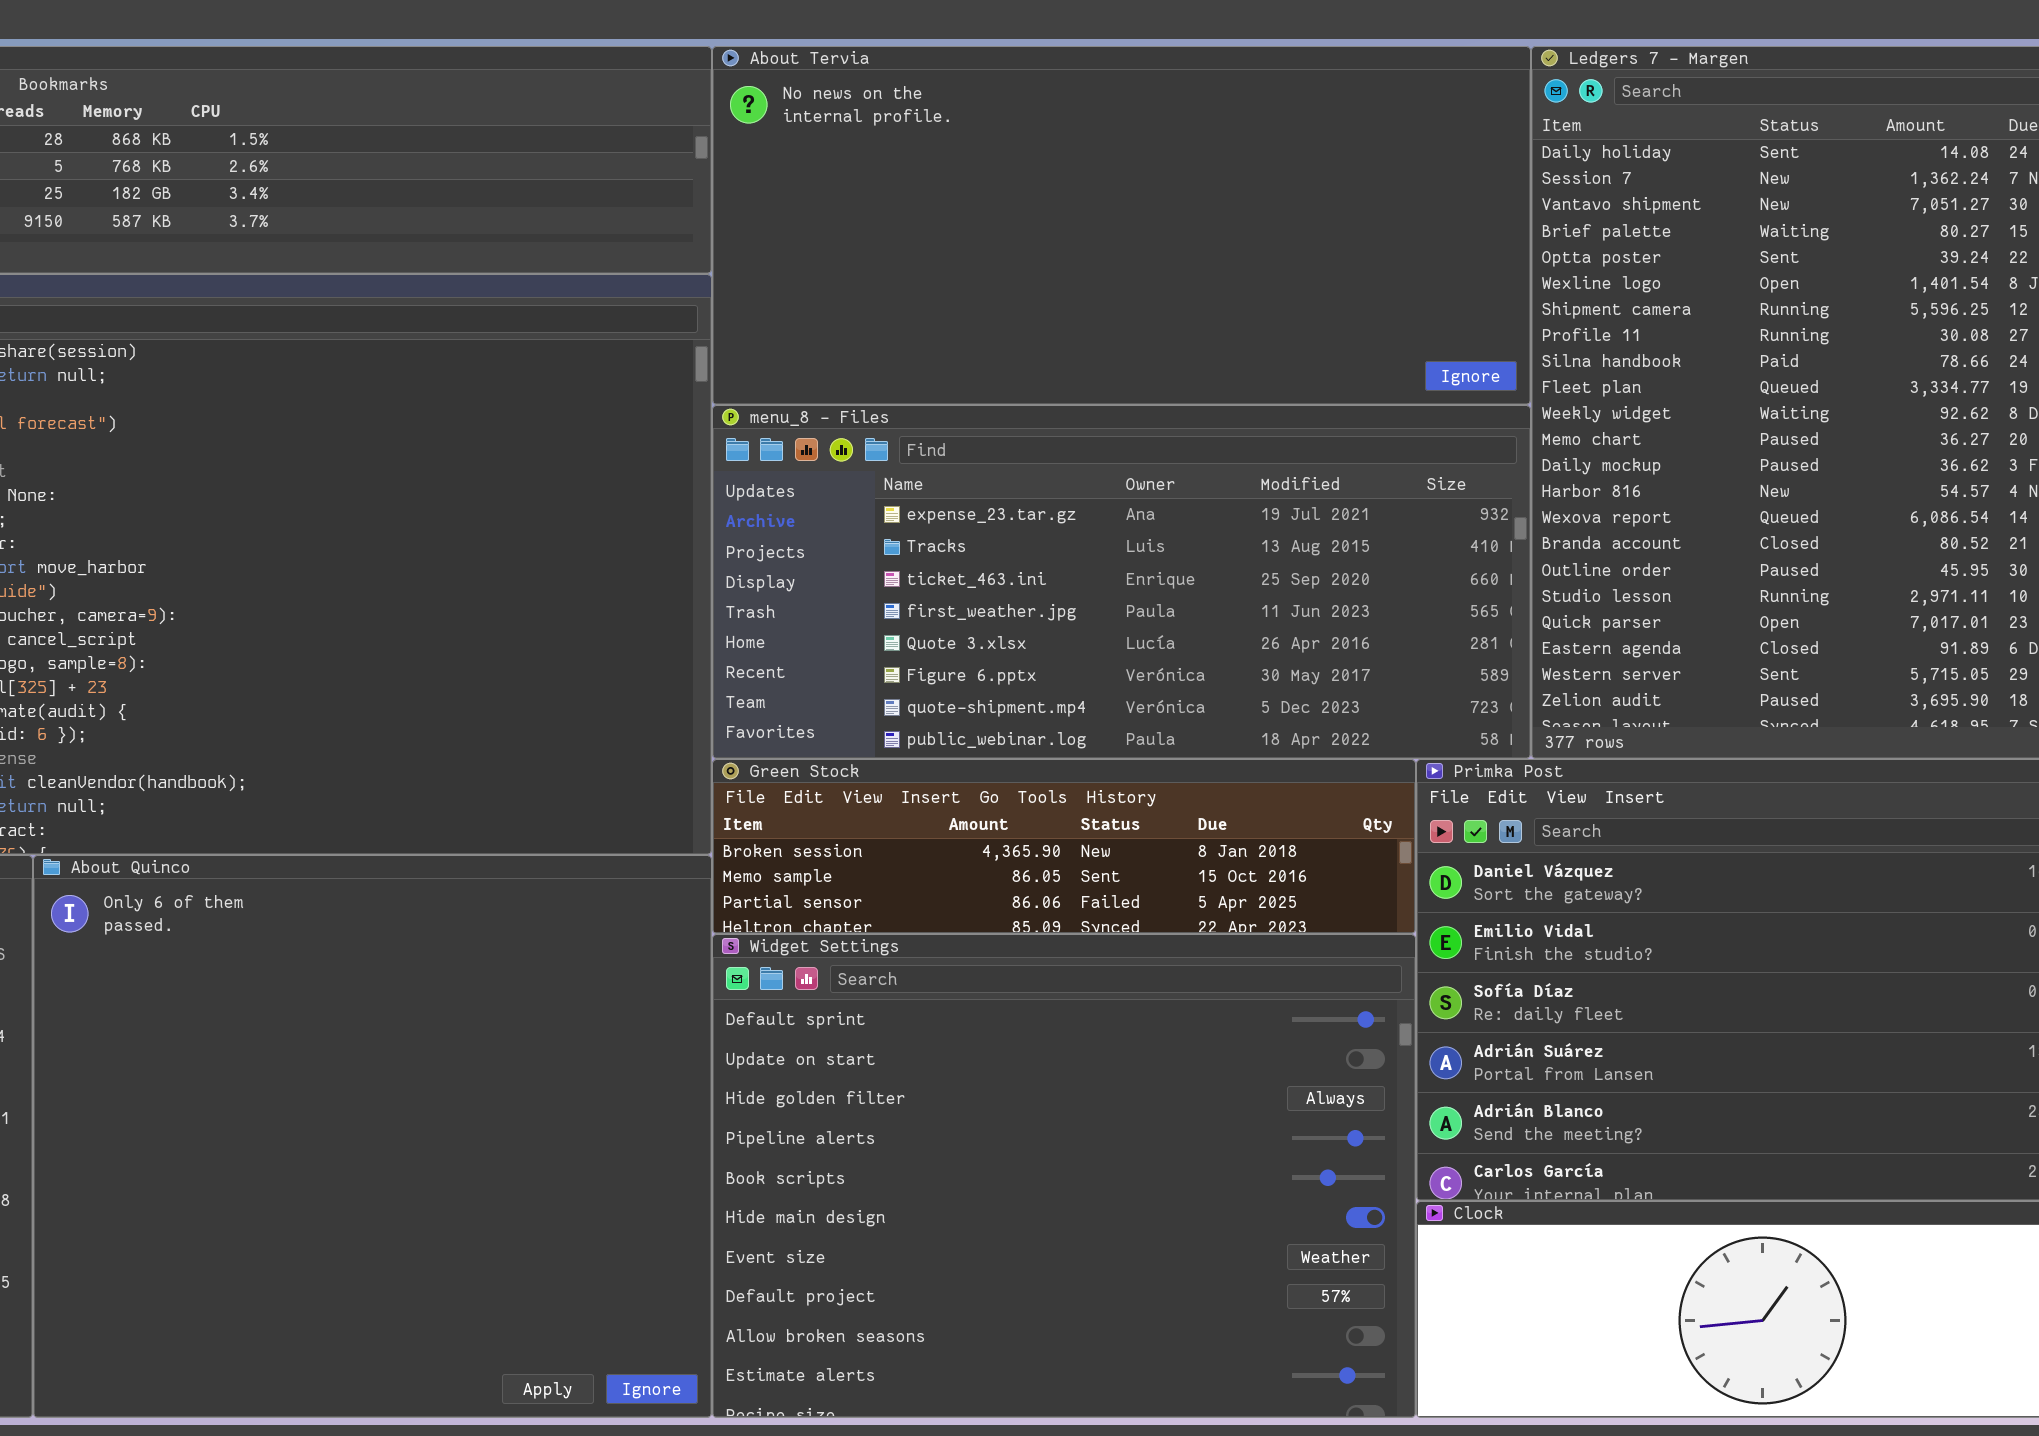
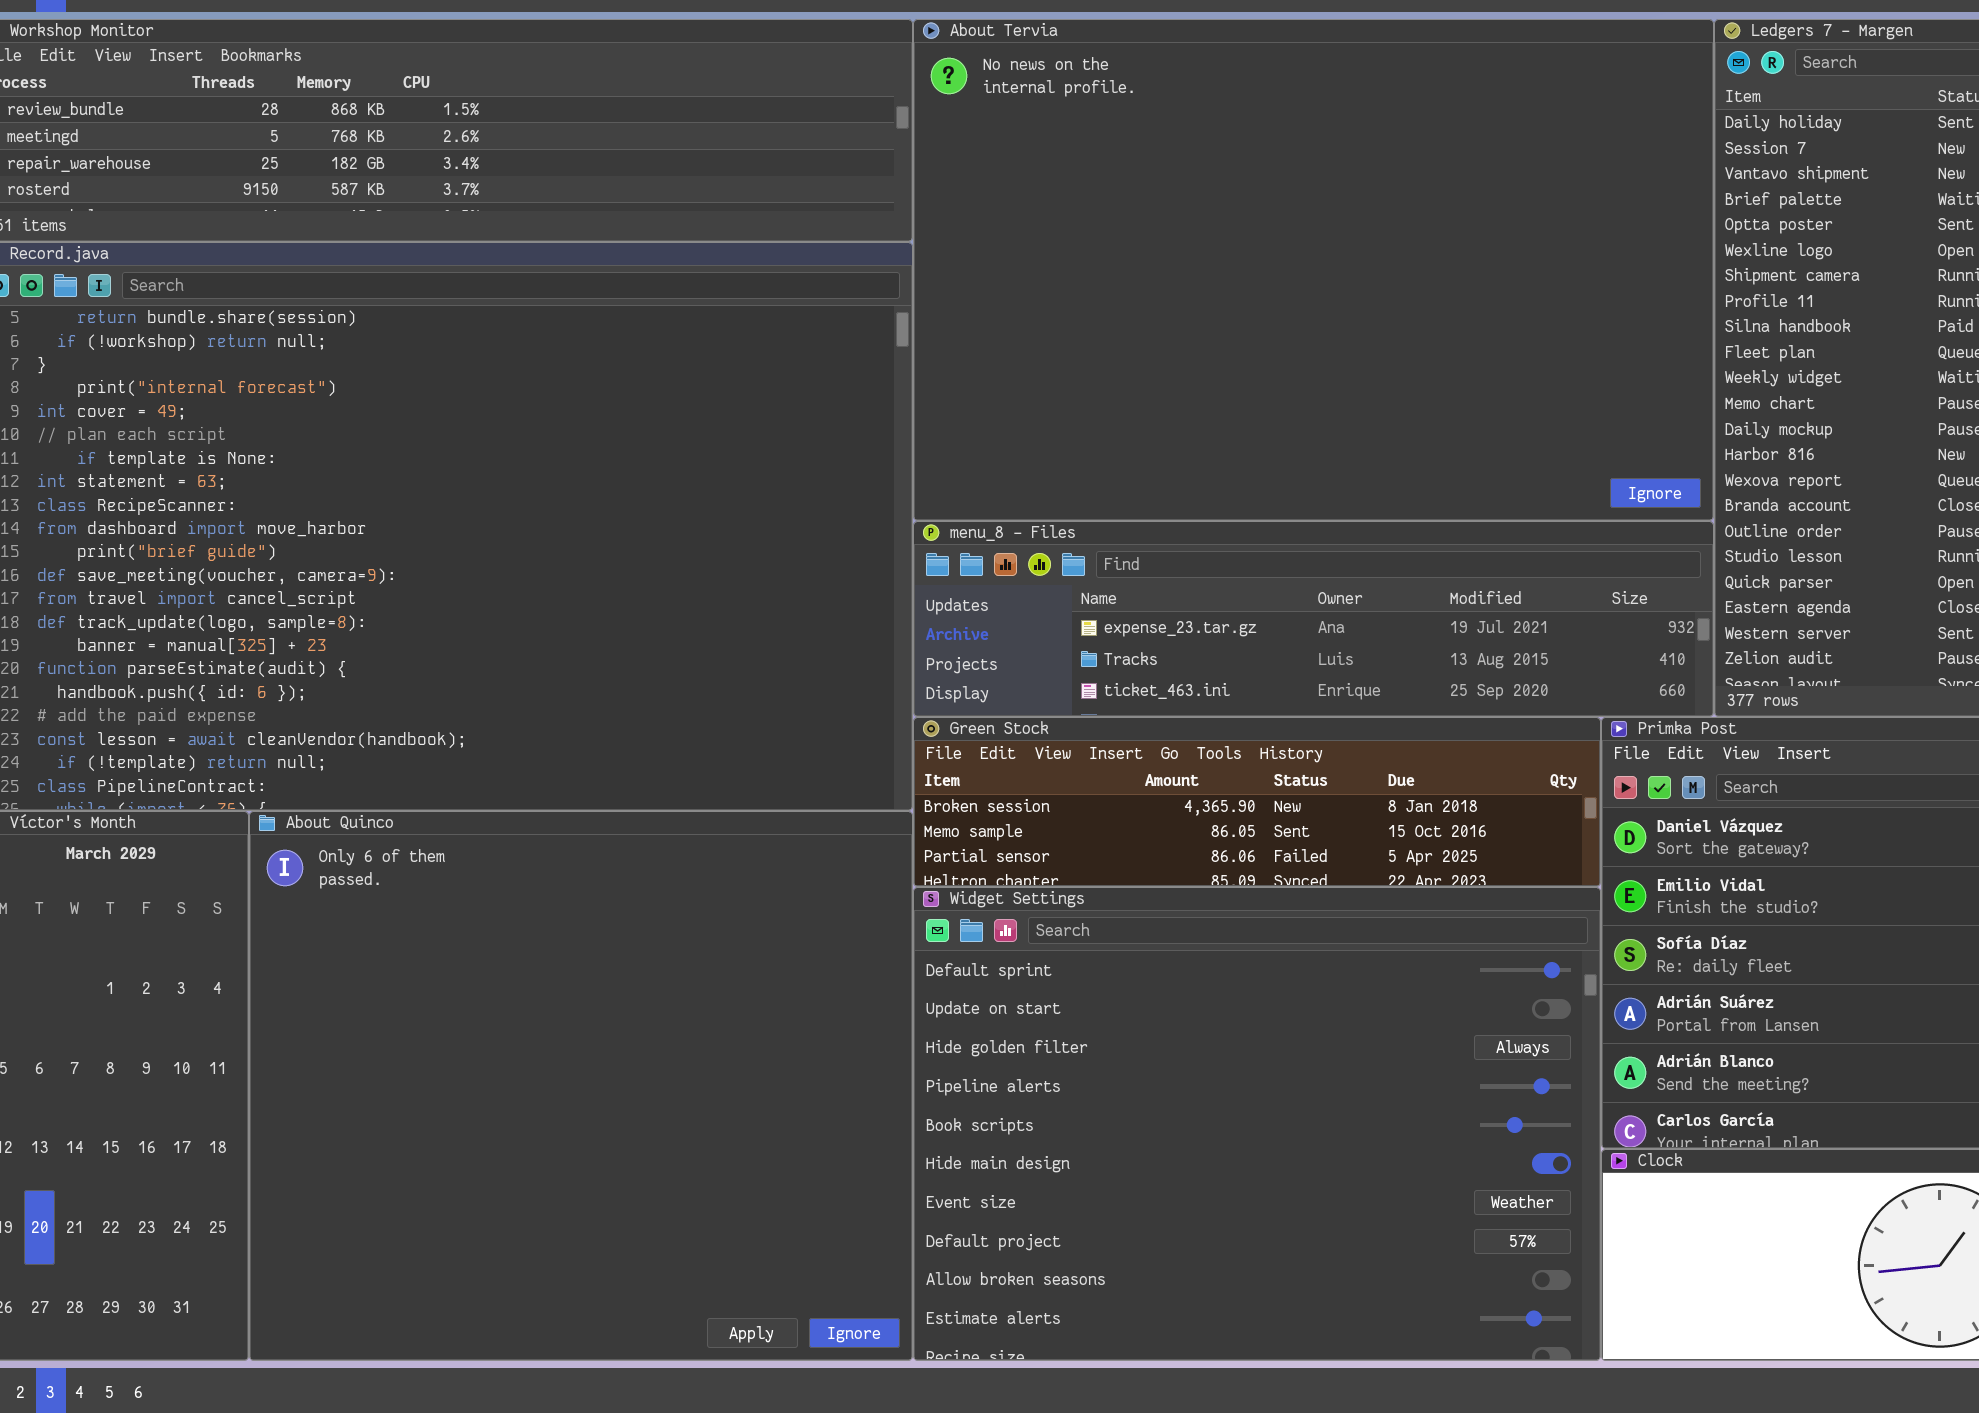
About Tervia: [712,46,1531,405] -> [913,19,1714,521], resized
menu_8 - Files: [712,405,1531,759] -> [913,521,1714,717], resized

